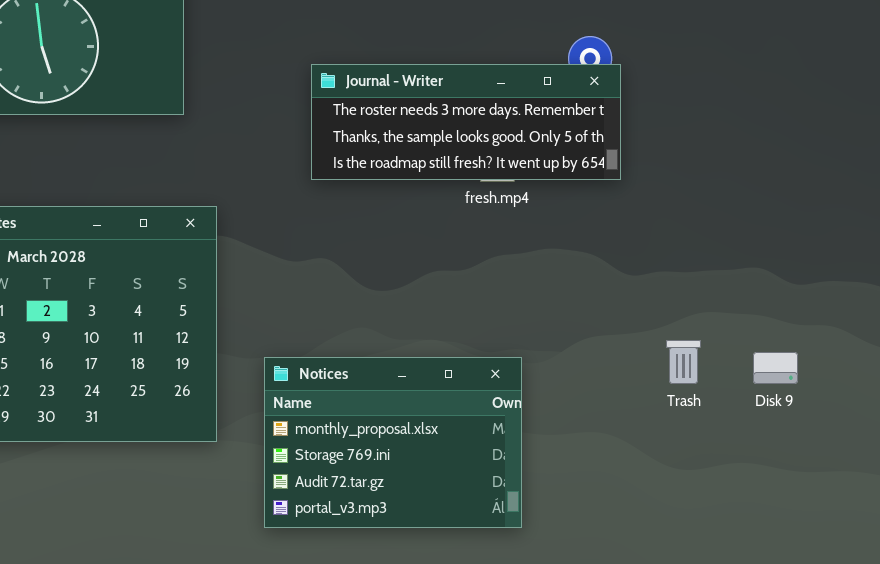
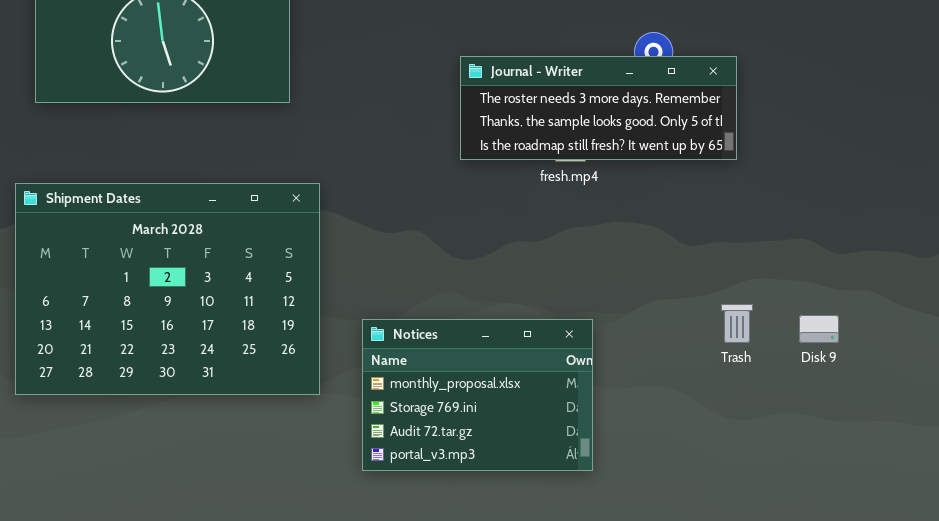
Journal - Writer: [311,64,621,180] -> [460,56,737,160], moved

